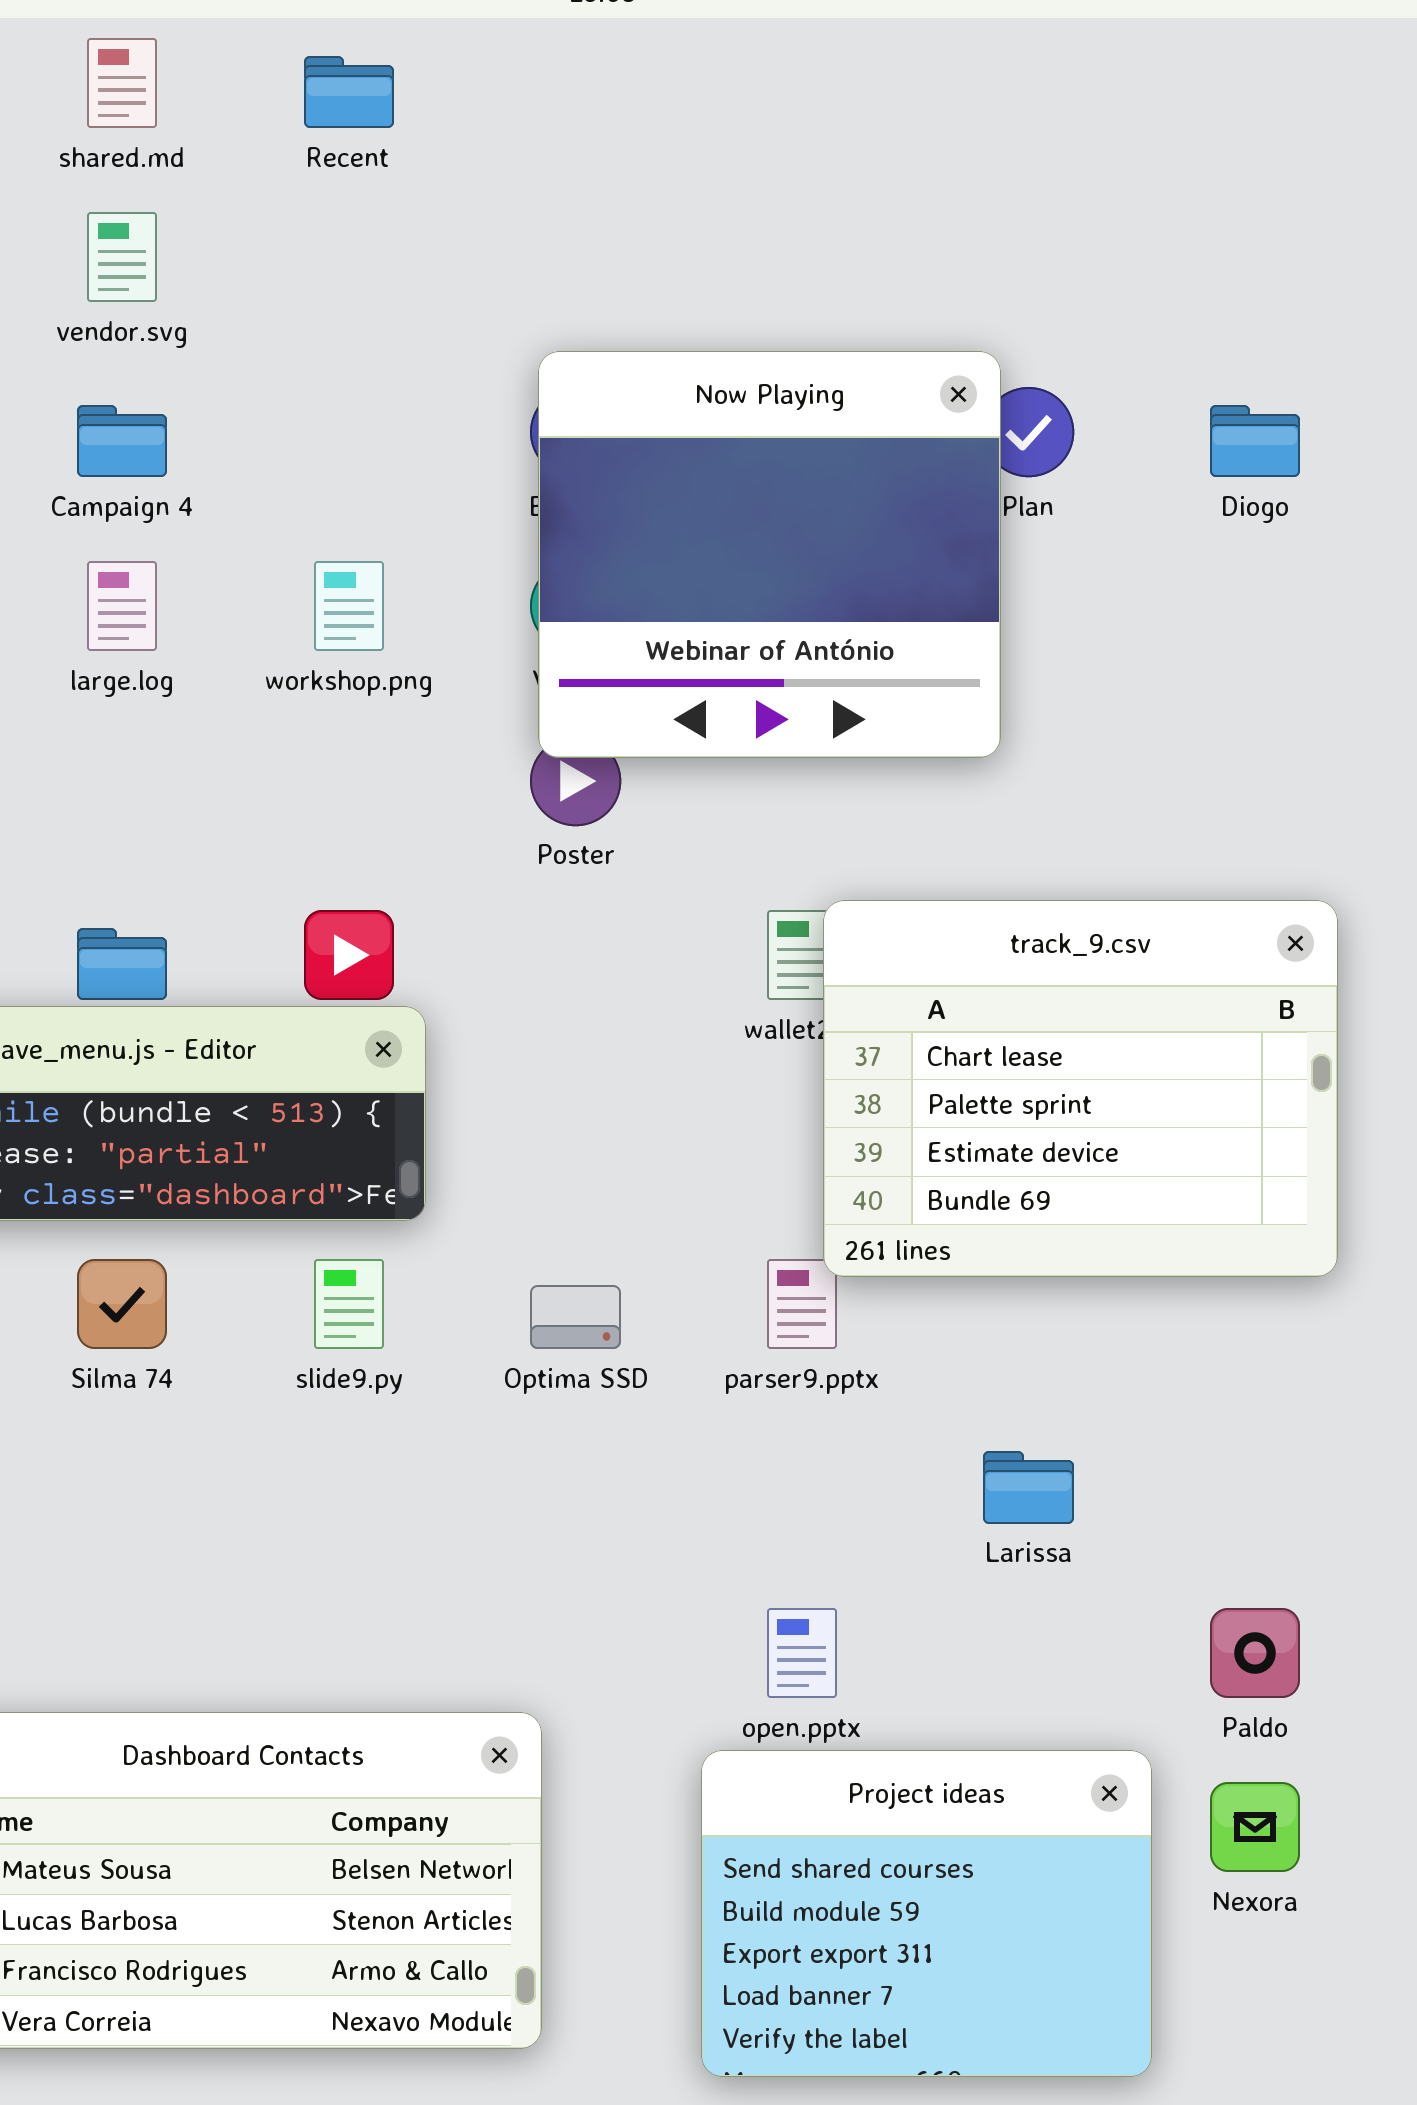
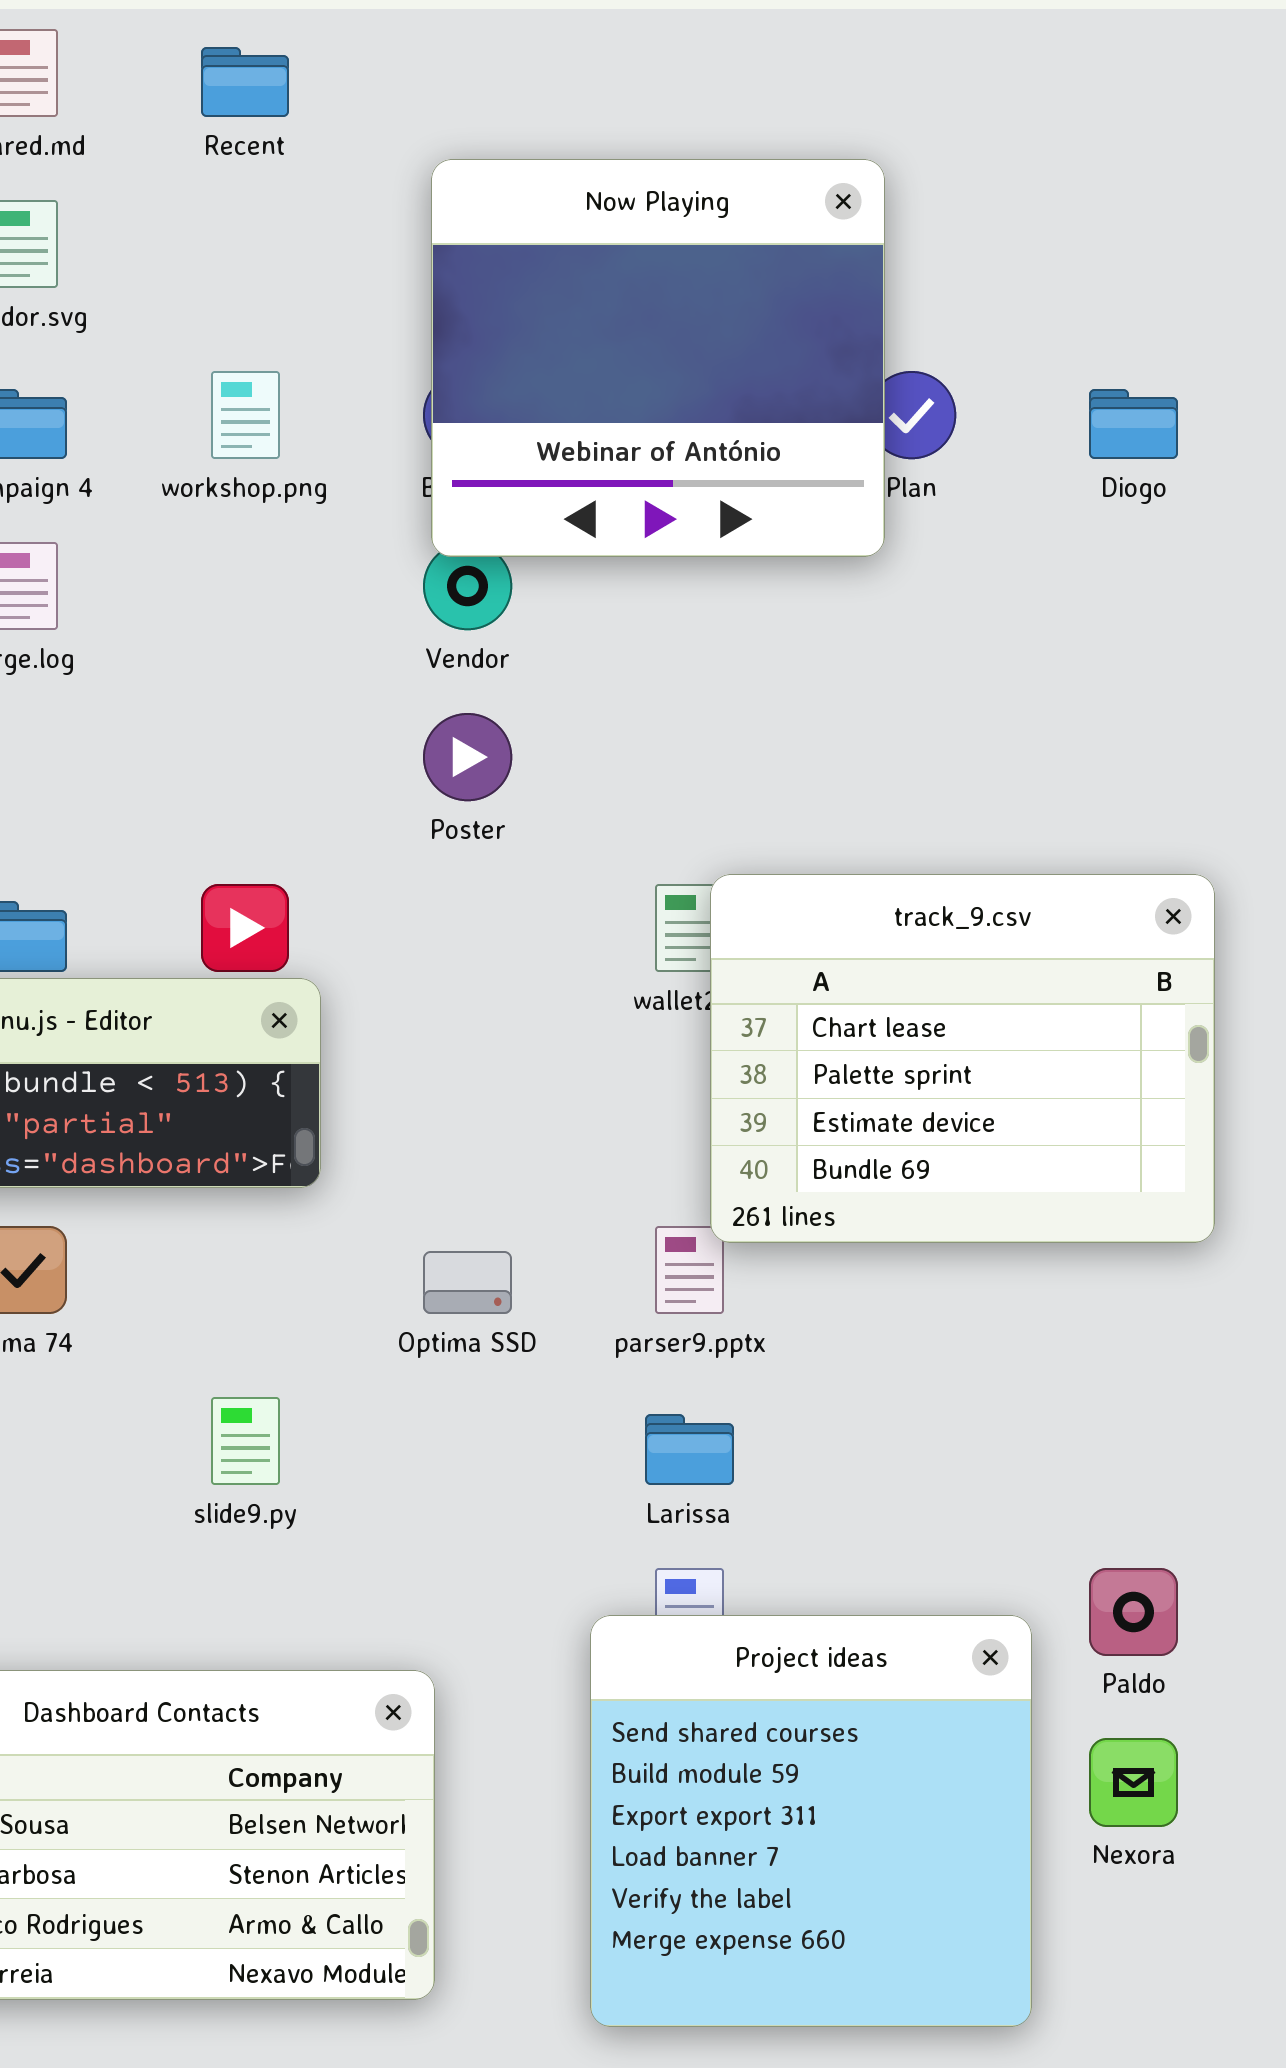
Now Playing: [538,351,1001,758] -> [431,159,885,557], moved
workshop.png: [314,561,384,651] -> [211,371,280,459], moved
slide9.py: [314,1259,384,1349] -> [211,1397,280,1485], moved
Larissa: [983,1451,1074,1524] -> [645,1414,734,1485], moved
Project ideas: [701,1750,1152,2077] -> [590,1615,1032,2027], resized

